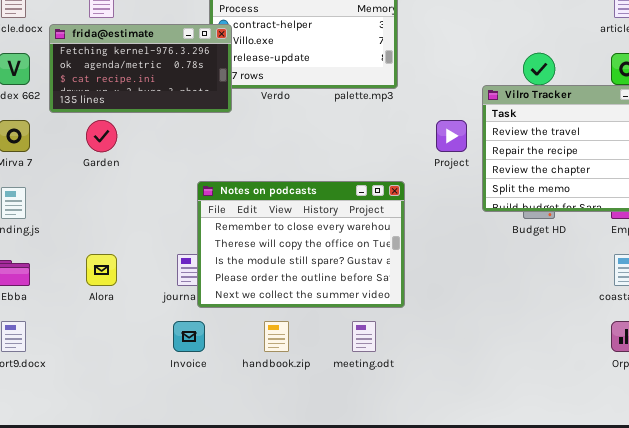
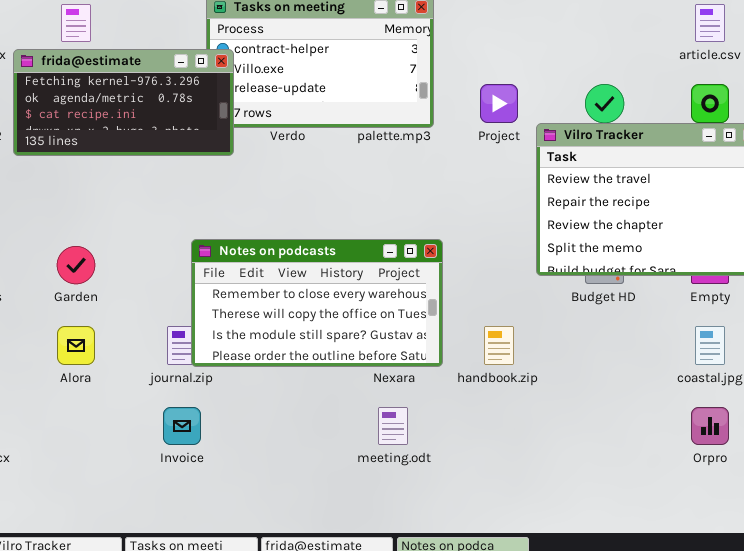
Garden: [86,120,117,152] -> [57,246,95,284], moved
Project: [436,120,467,152] -> [480,84,518,123], moved
Notes on podcasts: [197,181,405,308] -> [191,239,443,367], resized
handbook.zip: [264,321,289,352] -> [484,326,514,365], moved

